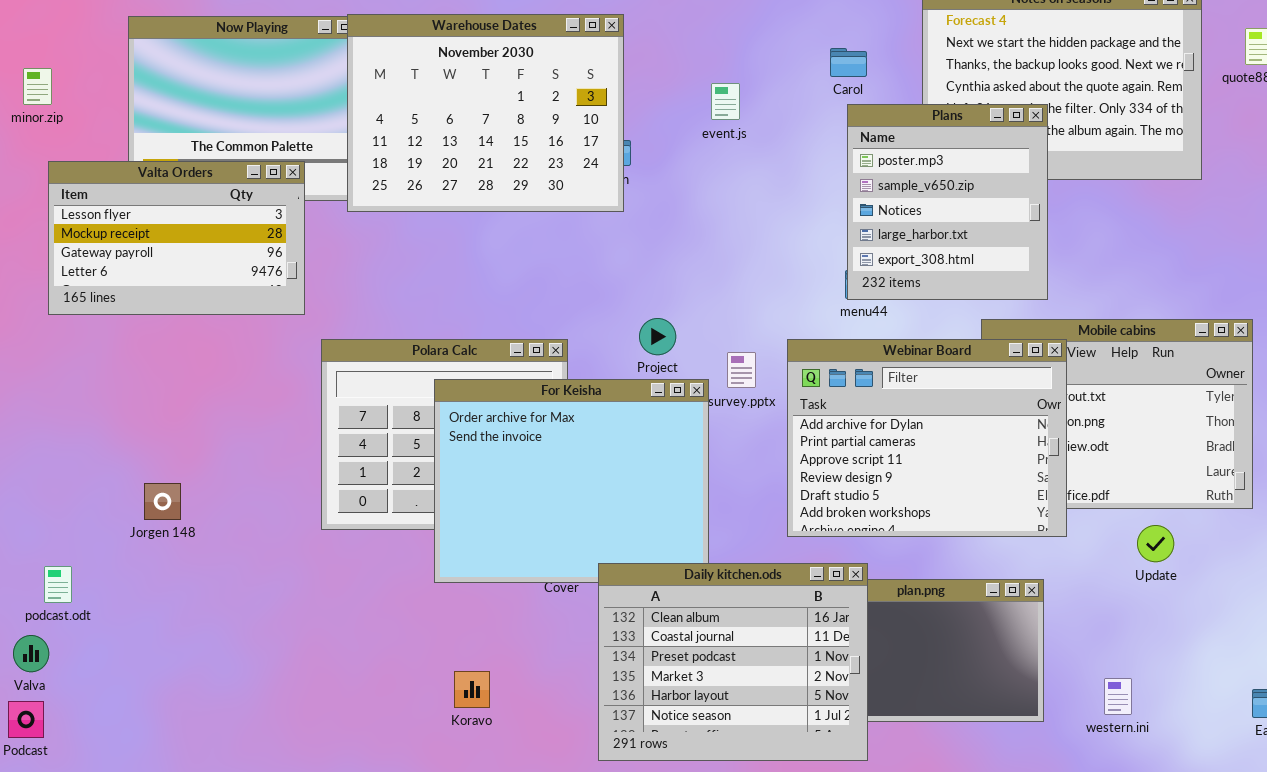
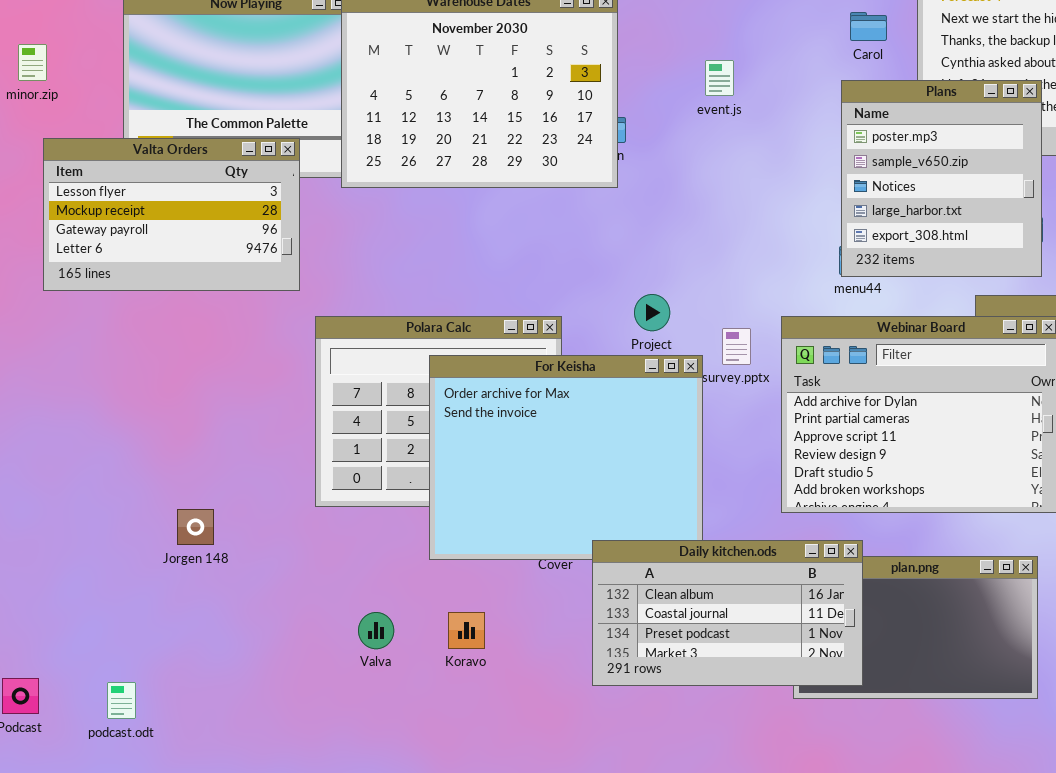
Carol: [830,48,867,77] -> [850,12,887,41], moved
Jorgen 148: [144,483,181,520] -> [177,509,214,545], moved
Daily kitchen.ods: [598,563,868,761] -> [592,540,863,686], resized
podcast.odt: [44,566,72,603] -> [107,682,136,719], moved
Valva: [13,635,49,672] -> [358,612,394,649], moved
Koravo: [454,671,490,708] -> [448,612,485,649], moved

